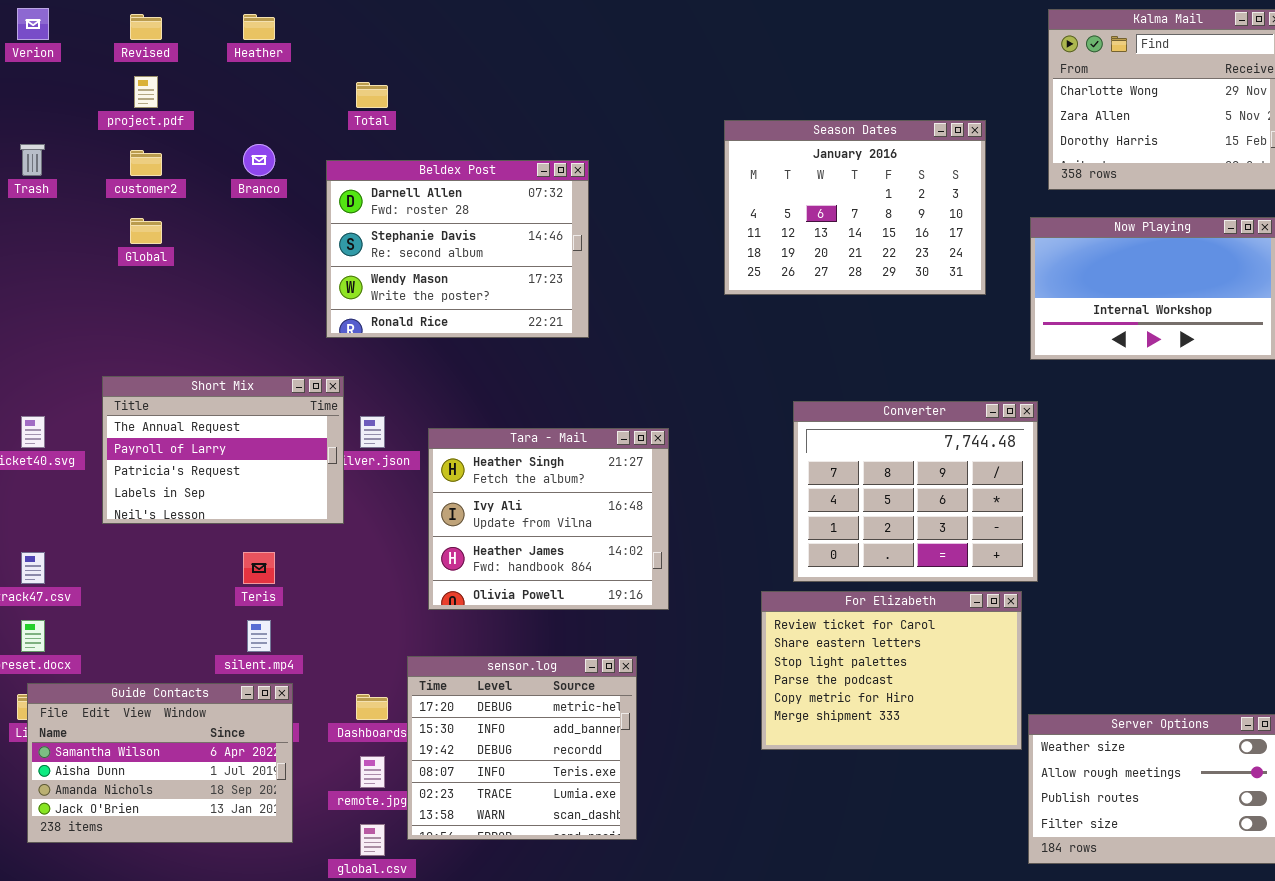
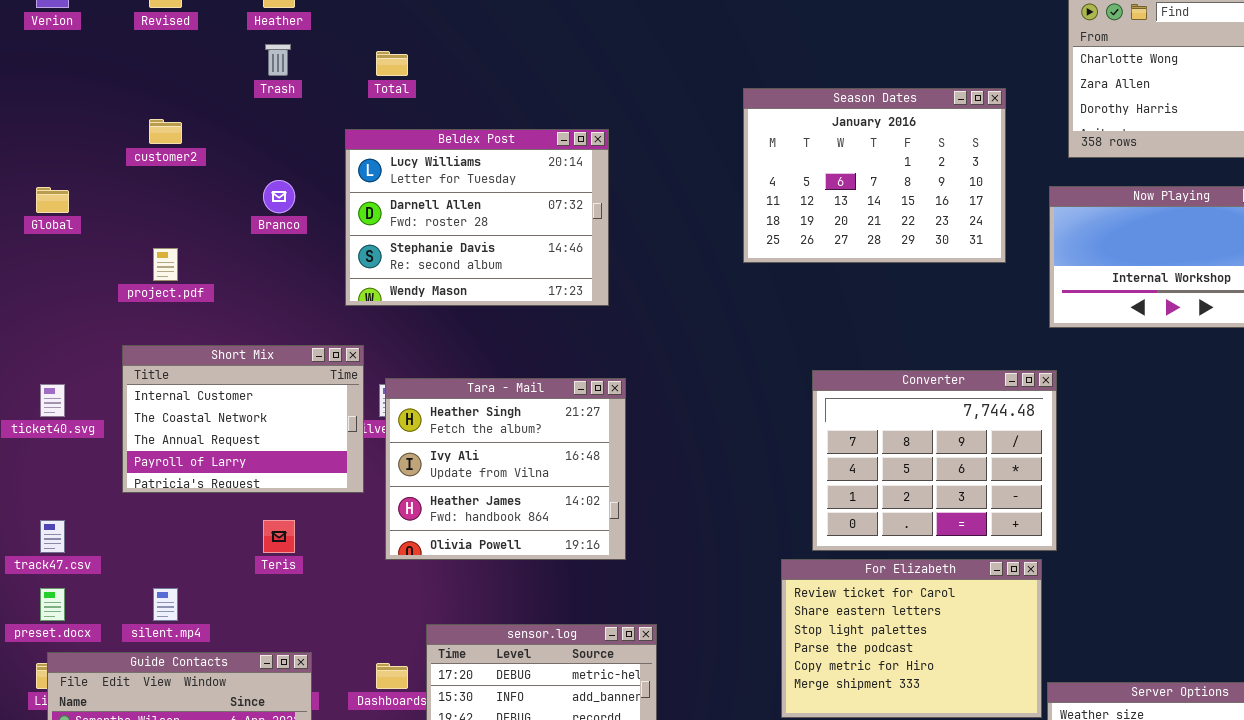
project.pdf: [134,76,158,108] -> [153,248,178,281], moved
Trash: [20,144,45,176] -> [265,44,291,76], moved
Branco: [243,144,275,176] -> [263,180,295,213], moved
Beldex Post: [326,160,589,338] -> [345,129,609,306], scrolled up 1 row
Global: [130,218,162,244] -> [36,187,69,213], moved
Short Mix: [102,376,344,524] -> [122,345,364,493], scrolled up 2 rows
Tara - Mail: [428,428,669,610] -> [385,378,626,560], moved
silent.mp4: [247,620,271,652] -> [153,588,178,621], moved

